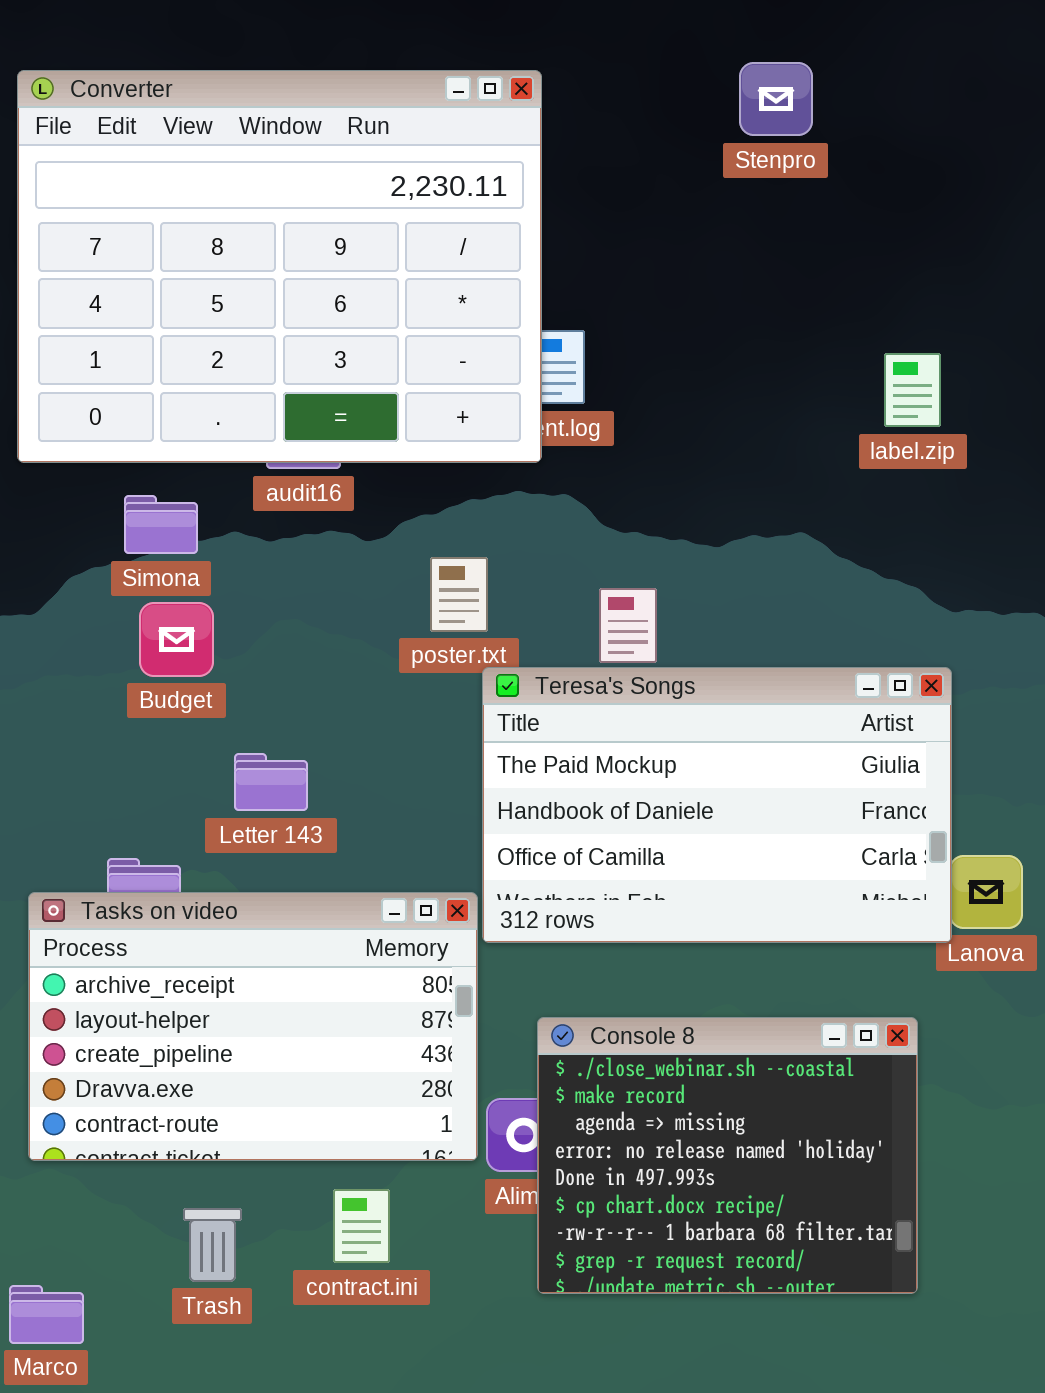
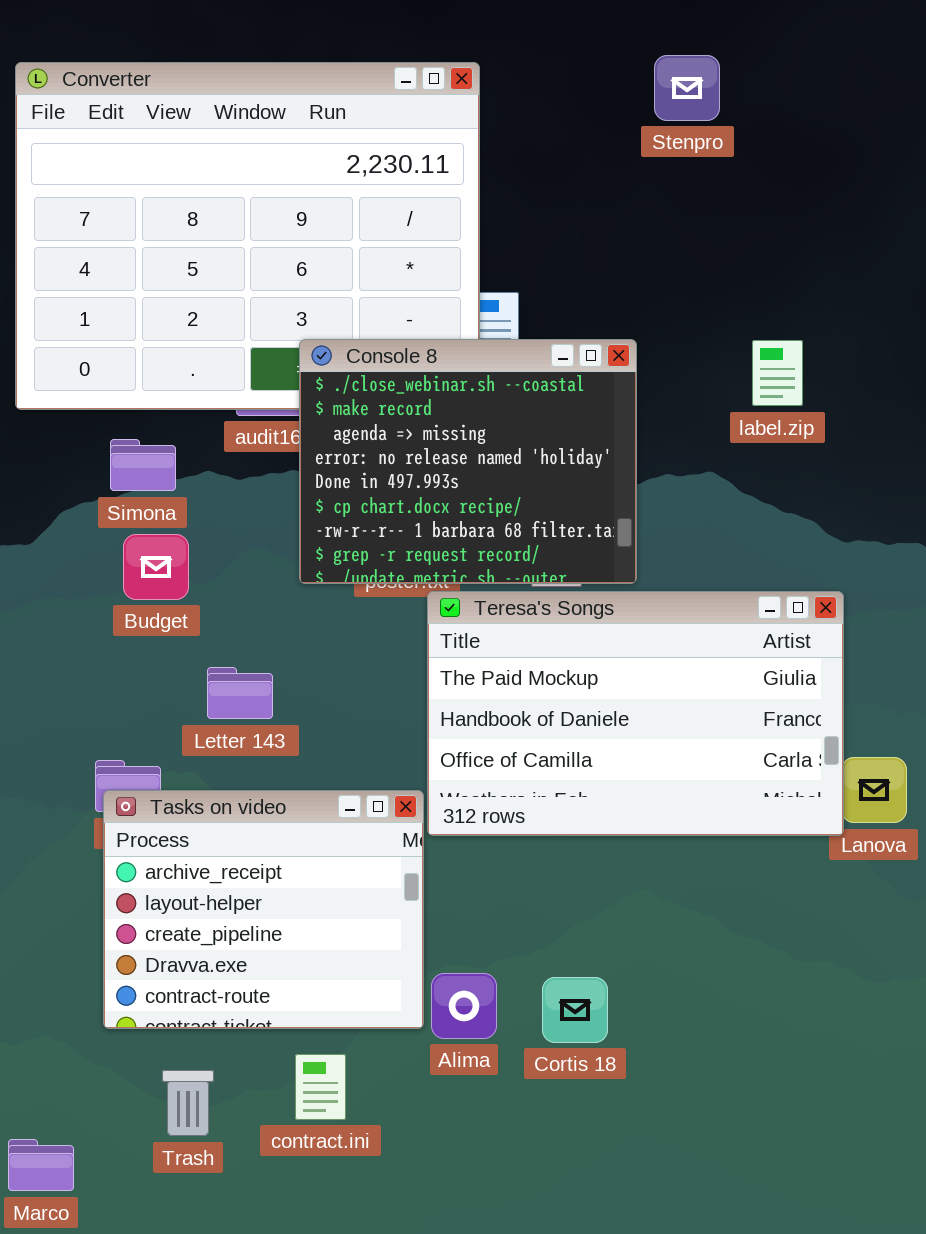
label.zip: [884,353,941,427] -> [752,340,803,406], moved
Tasks on video: [28,892,478,1161] -> [103,790,424,1029], resized
Console 8: [537,1017,918,1294] -> [299,339,637,584], moved

